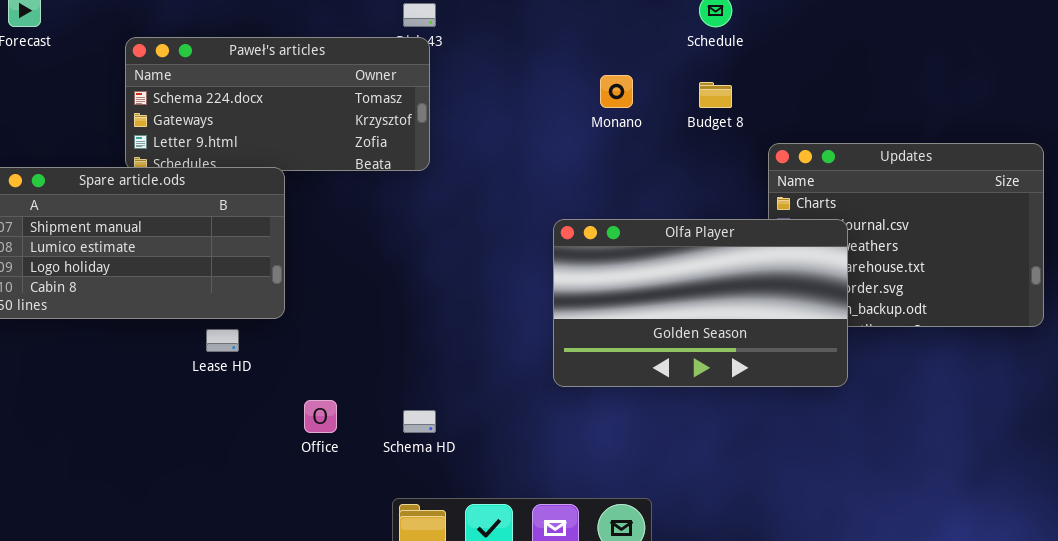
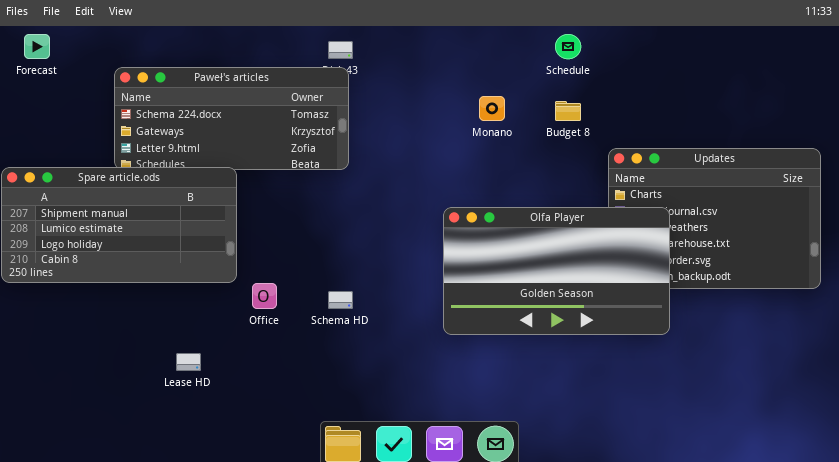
Lease HD: [206,329,239,352] -> [176,353,201,371], moved
Office: [304,400,337,433] -> [252,283,277,309], moved
Schema HD: [403,410,436,433] -> [328,291,353,309], moved

